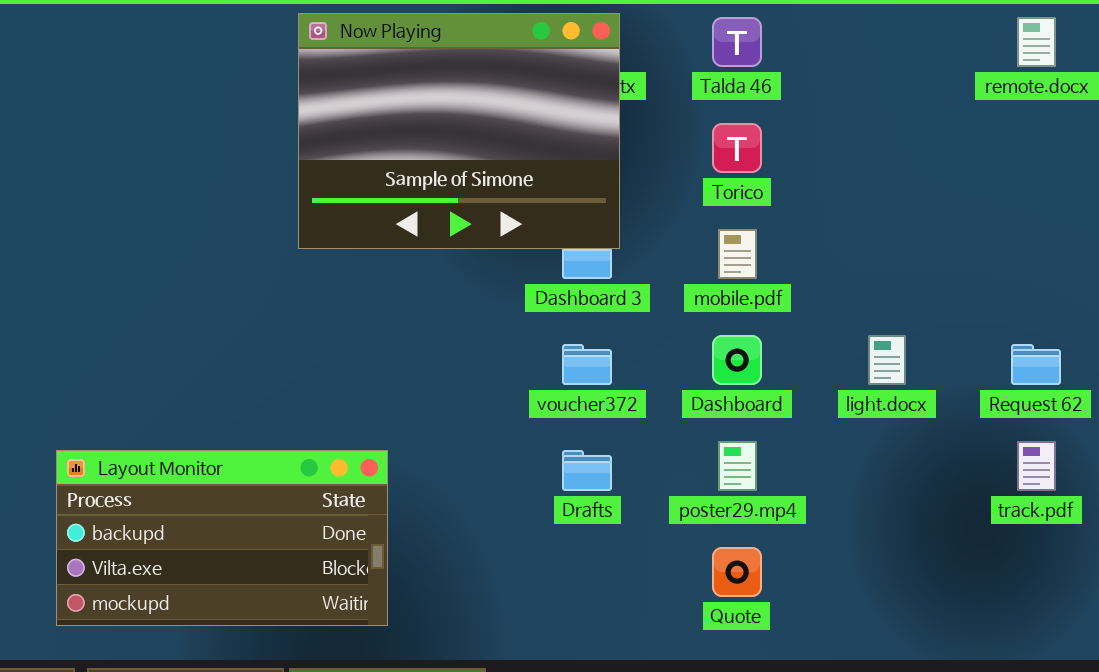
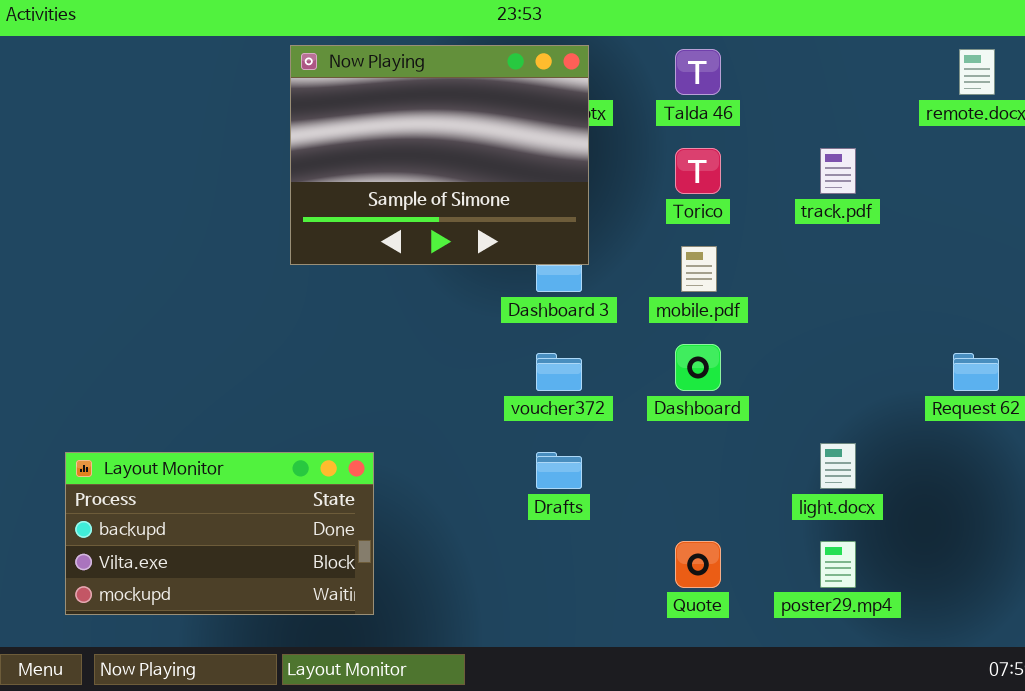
light.docx: [868,335,906,385] -> [820,443,856,489], moved
poster29.mp4: [718,441,757,491] -> [820,541,856,588], moved
track.pdf: [1017,441,1056,491] -> [820,148,856,194], moved

